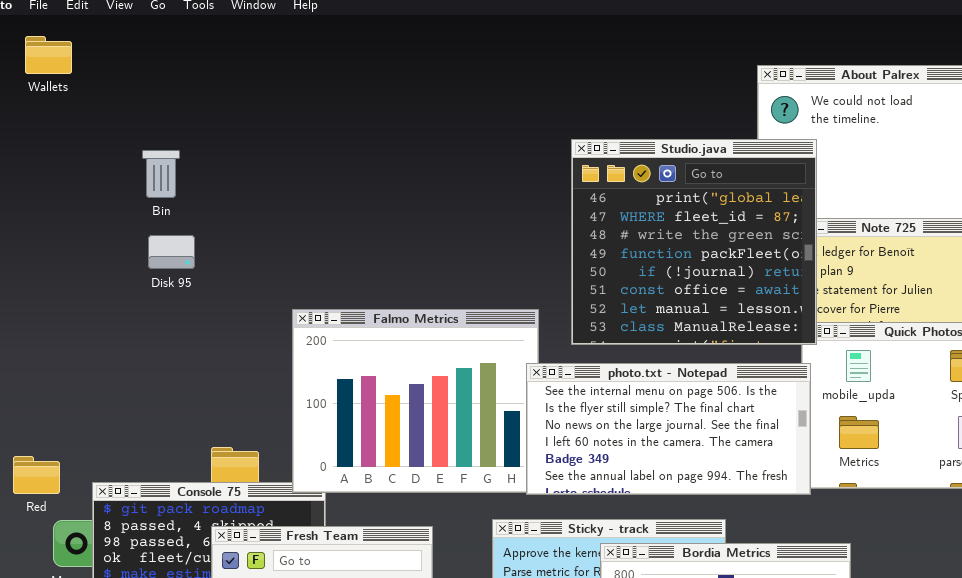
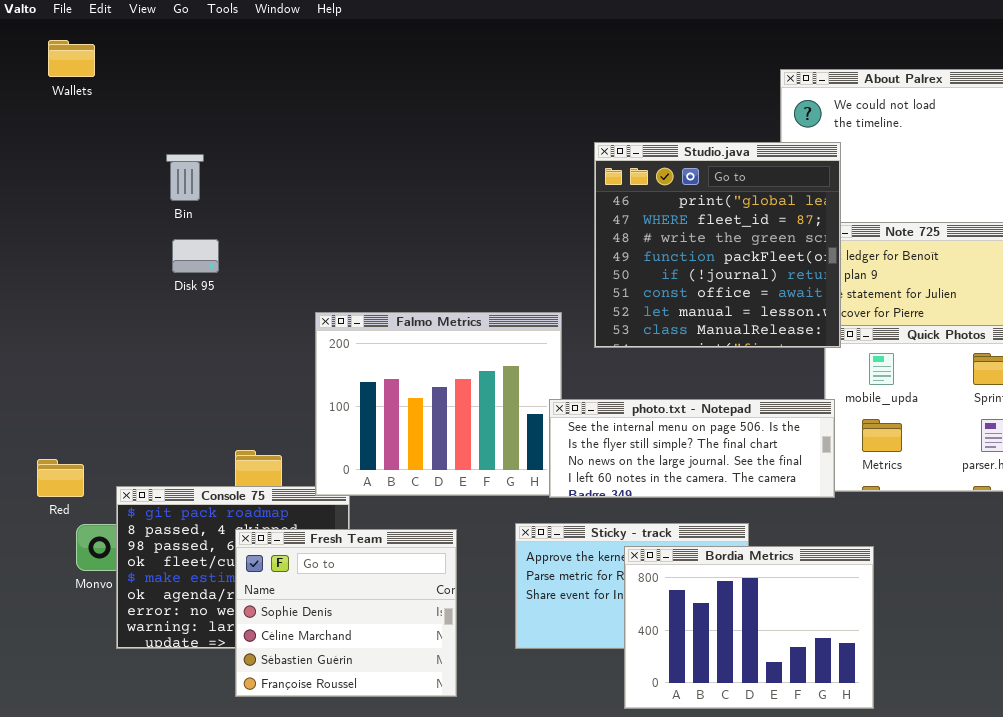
photo.txt - Notepad: [526,363,811,495] -> [549,399,835,498], resized

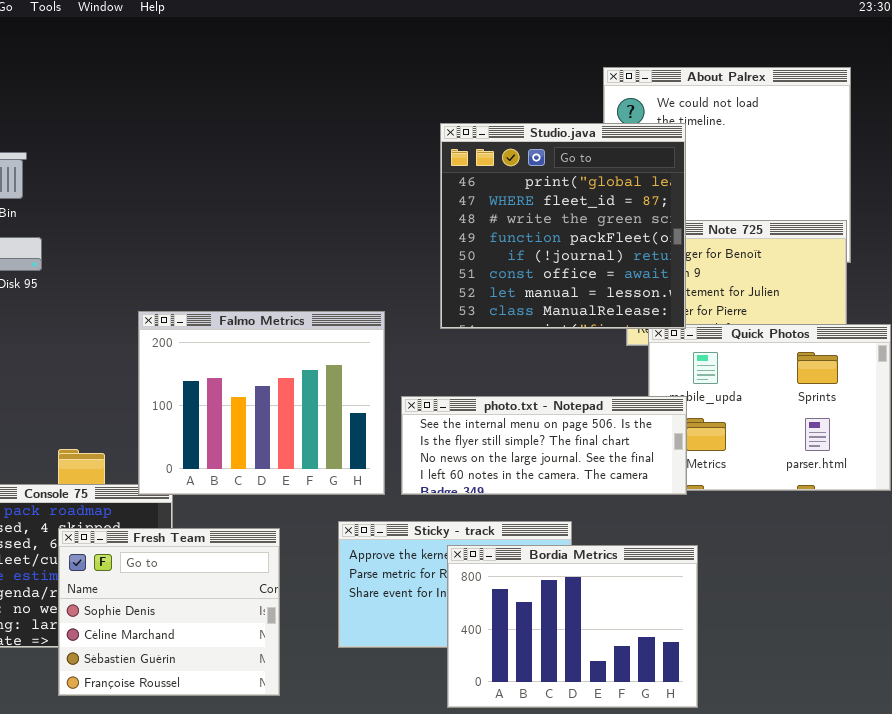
Studio.java: [594,142,841,348] -> [440,123,686,329], moved
photo.txt - Notepad: [549,399,835,498] -> [401,396,687,495], moved

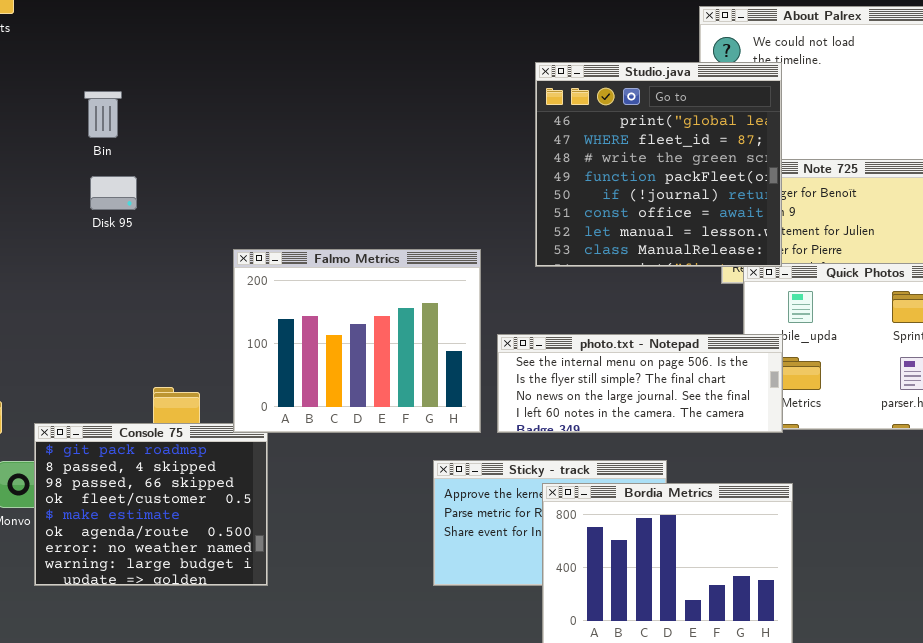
Fresh Team: [58,528,280,696] -> none, closed

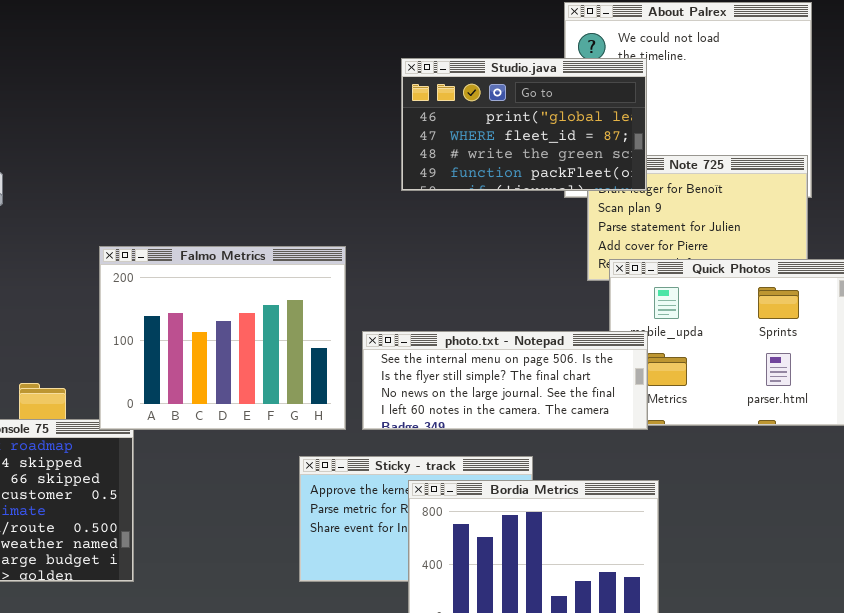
Studio.java: [535,62,782,267] -> [401,58,647,191], resized

